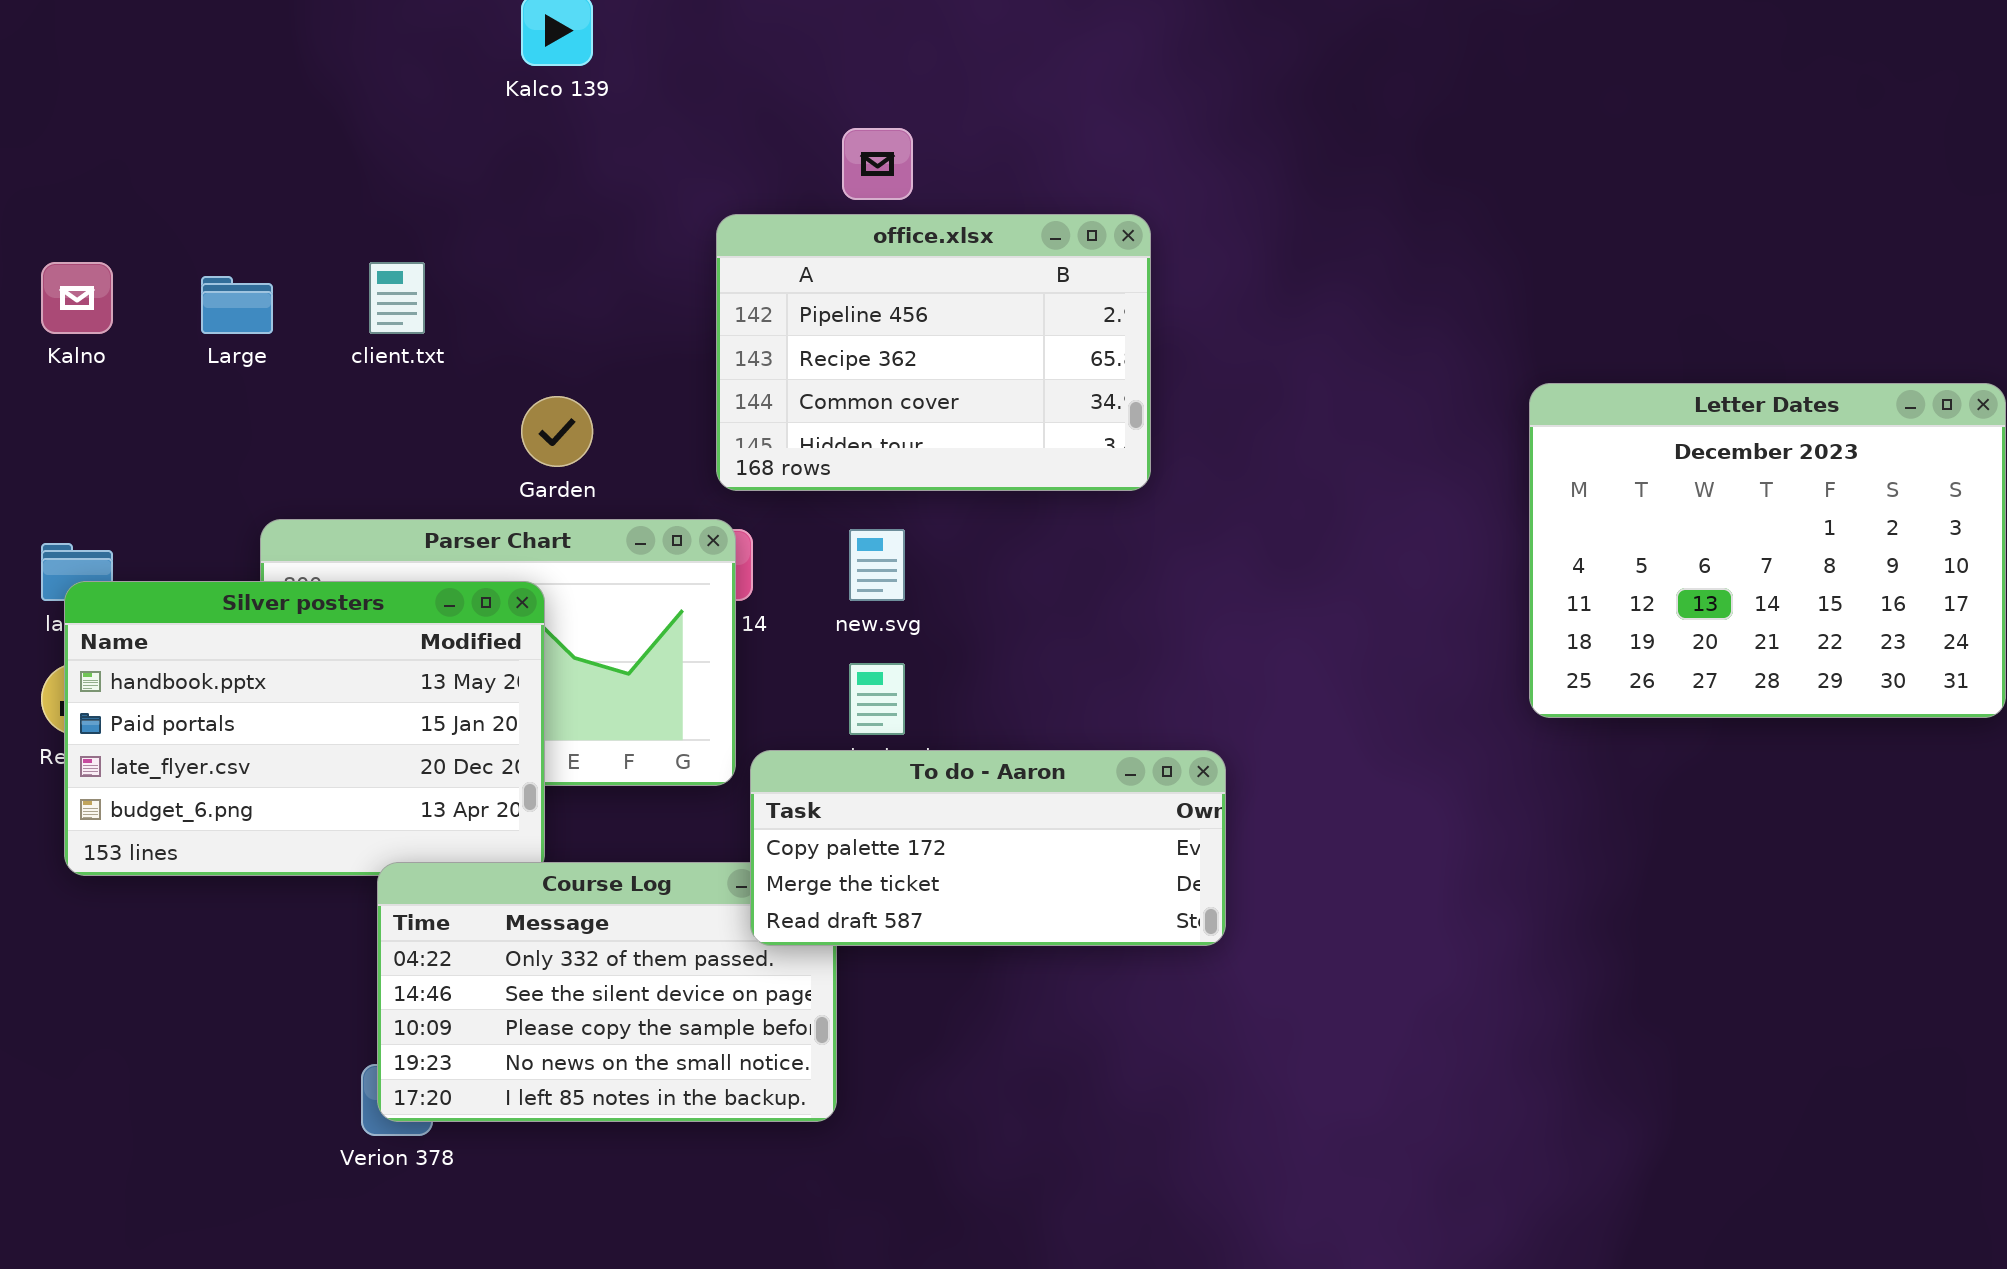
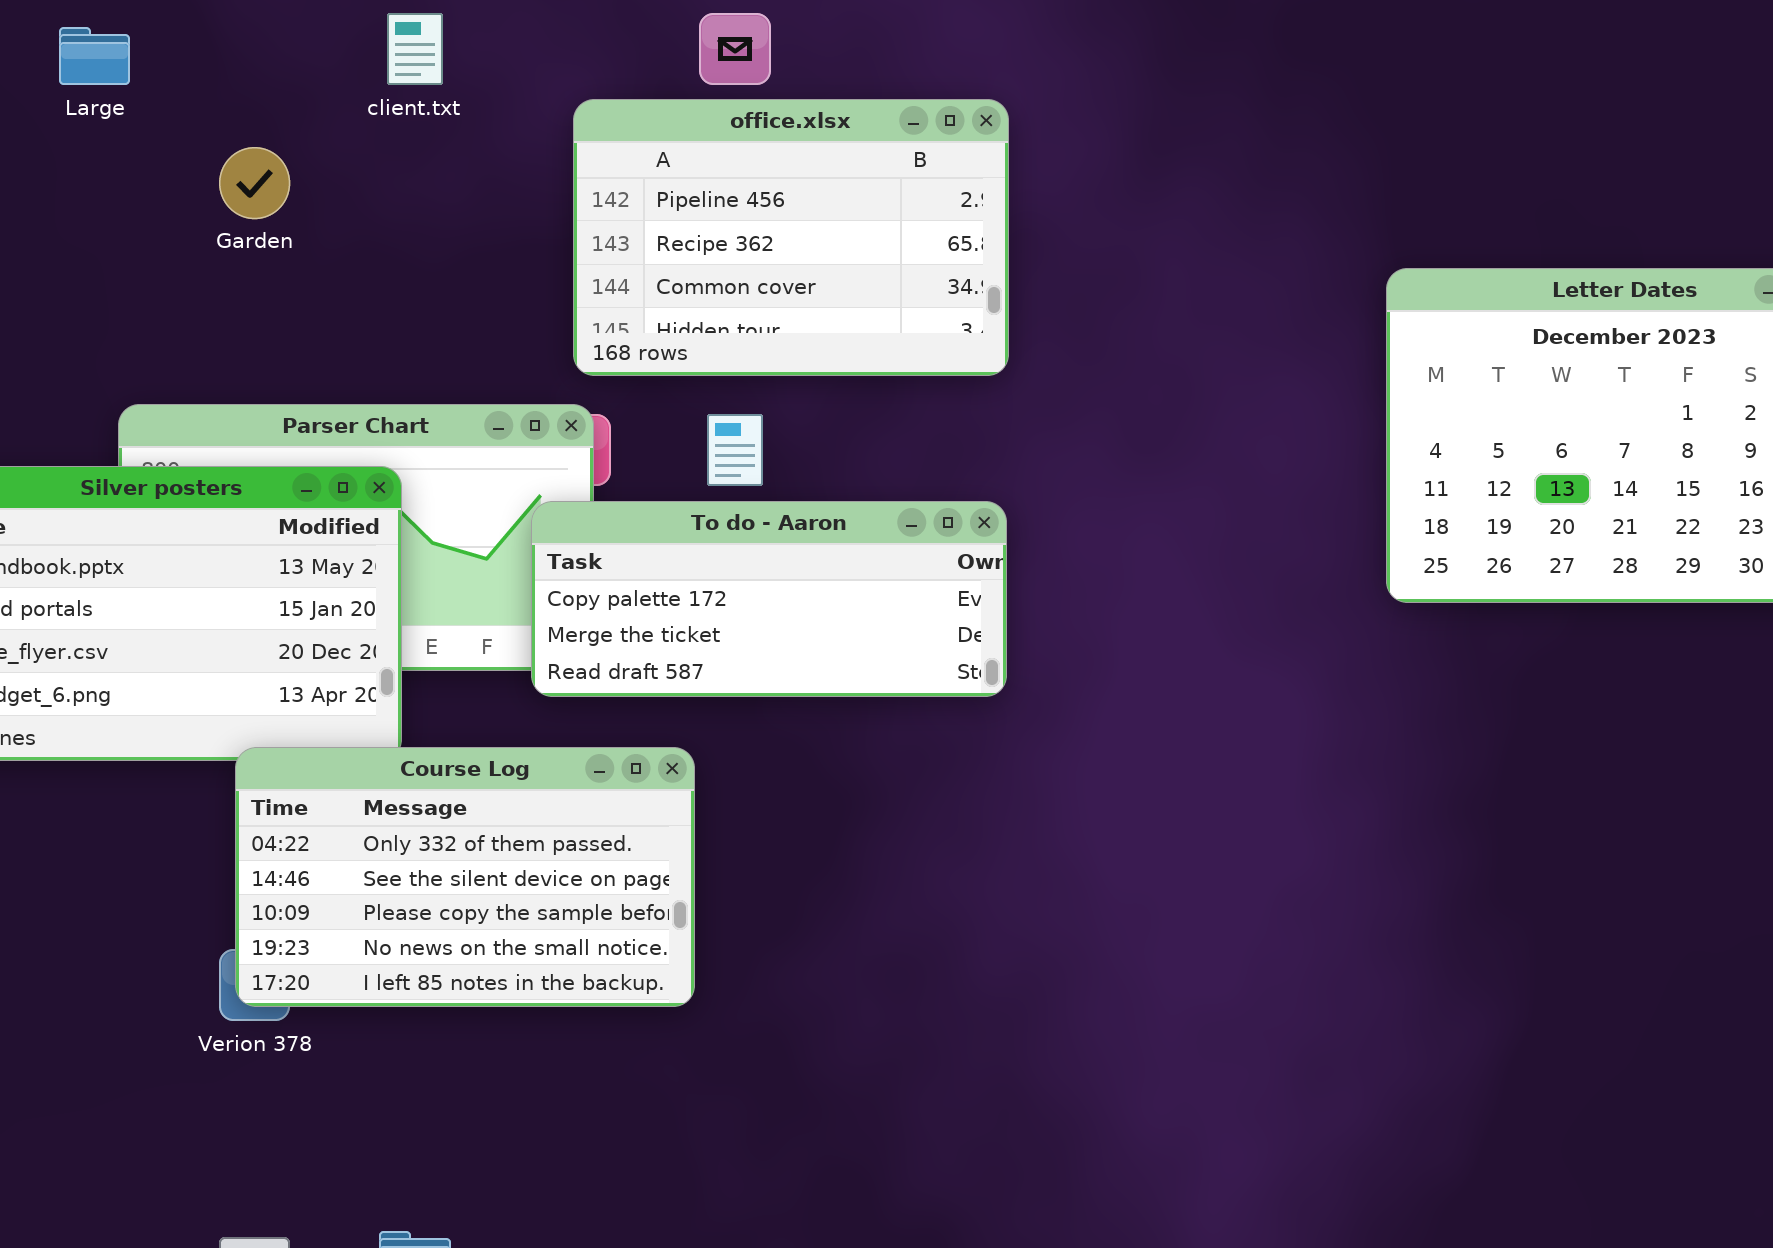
client.txt: [369,262,425,334] -> [387,13,443,85], moved
Large: [201,276,273,334] -> [59,27,130,85], moved
Garden: [521,396,593,467] -> [219,147,290,219], moved
To do - Aaron: [750,750,1226,946] -> [531,501,1007,697], moved

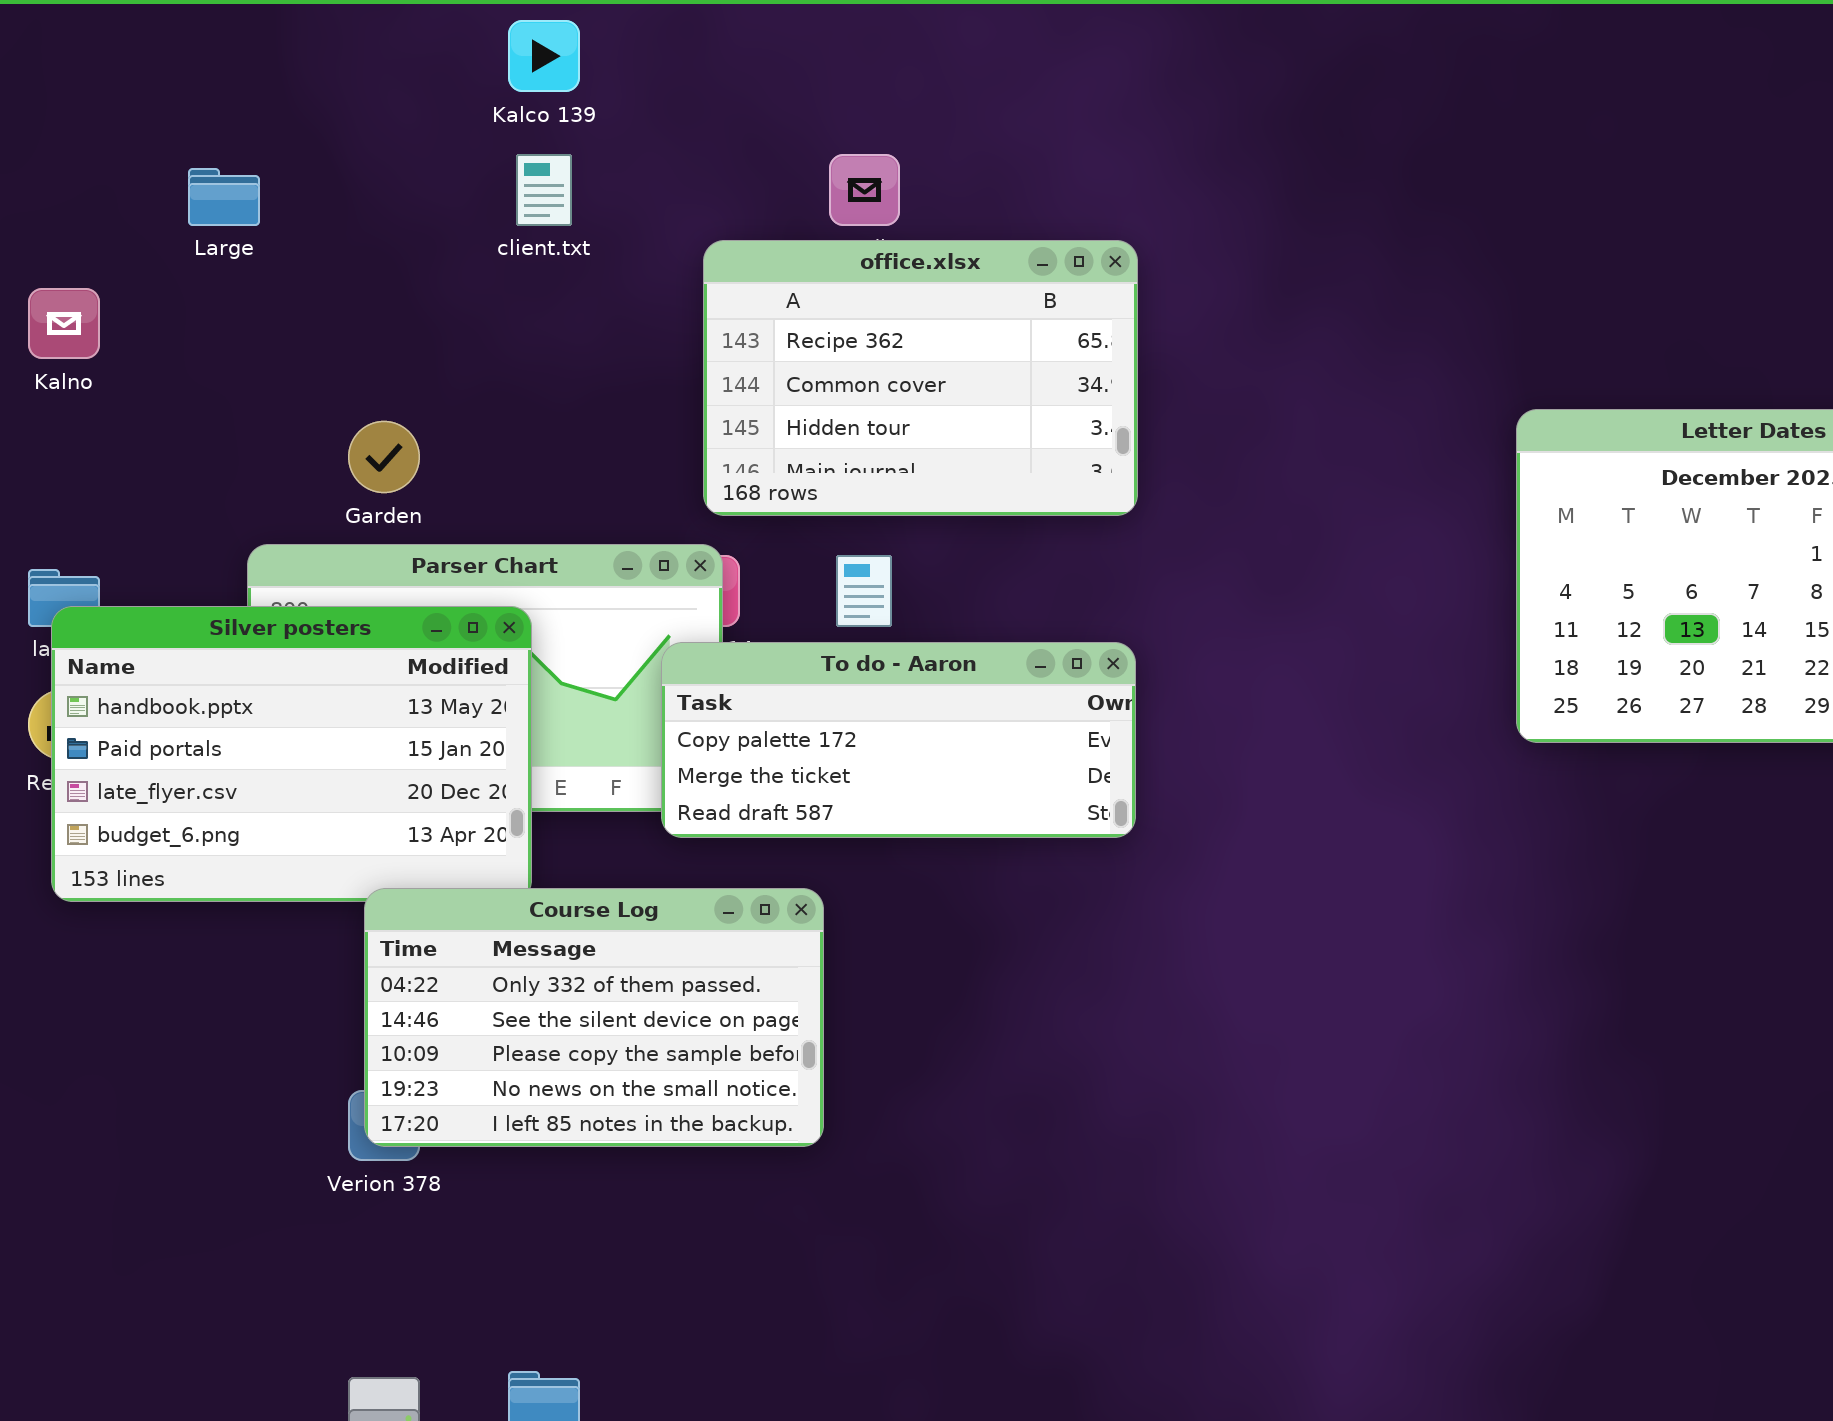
office.xlsx: [573,99,1009,376] -> [703,240,1138,516], scrolled down 1 row
Garden: [219,147,290,219] -> [348,421,420,493], moved

